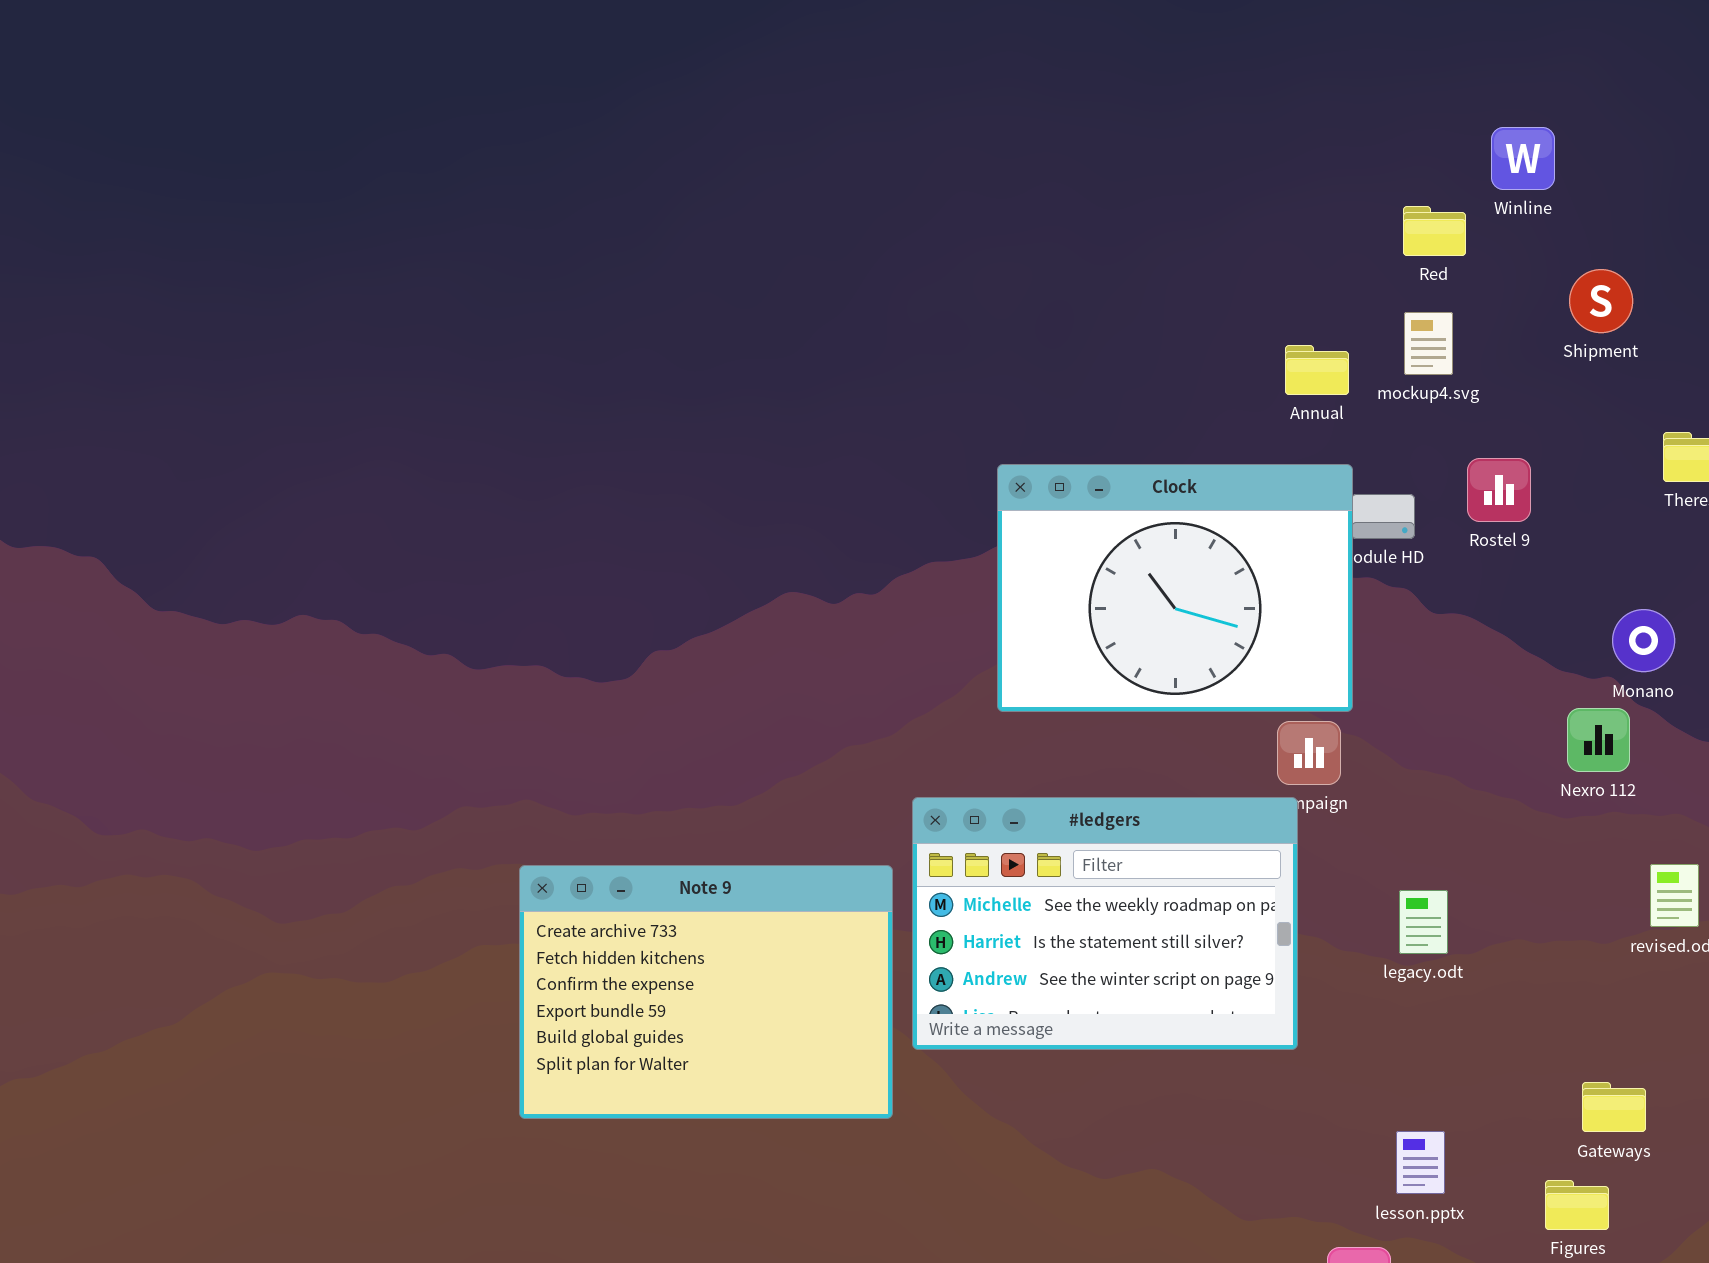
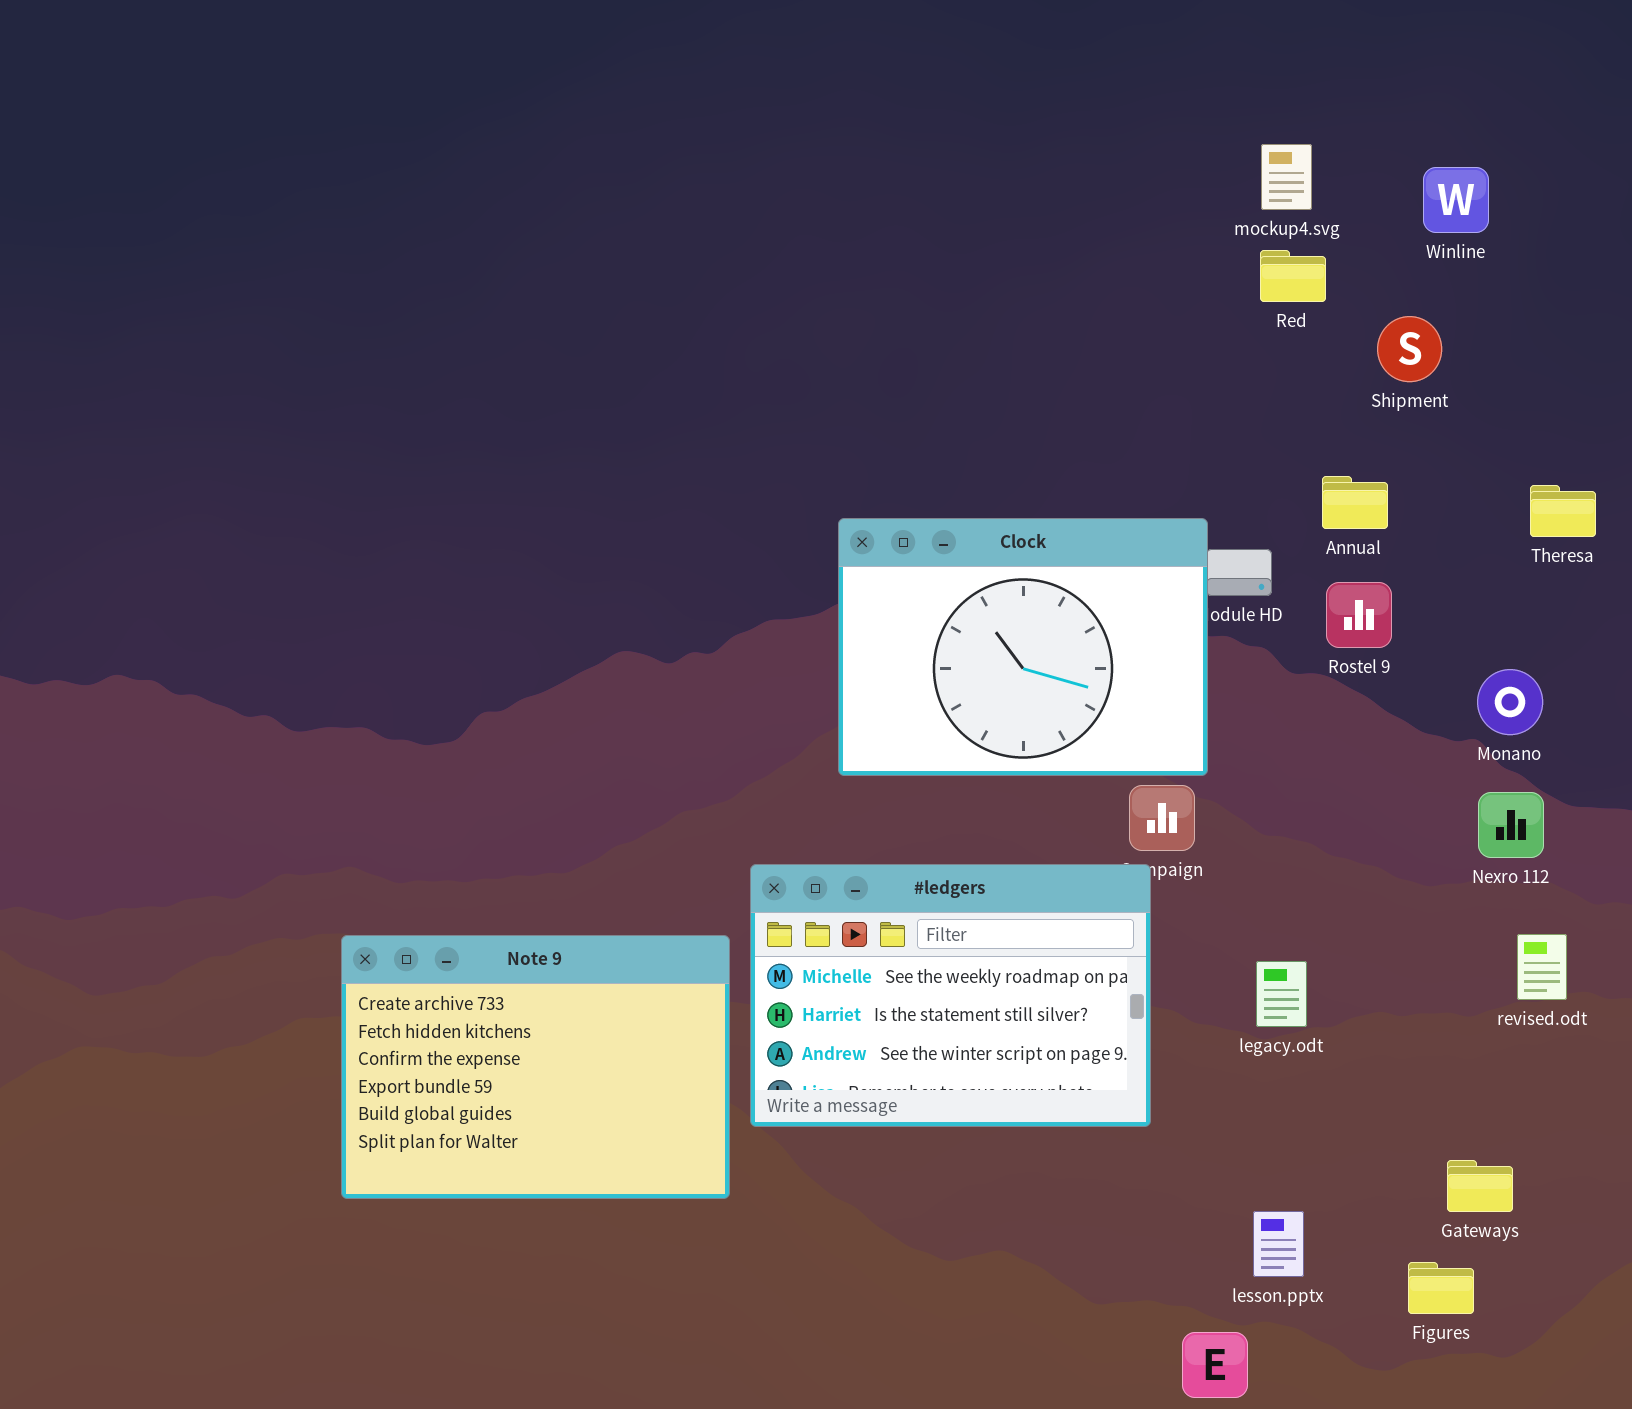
Winline: [1491,127,1555,190] -> [1423,167,1489,233], moved
Shipment: [1569,269,1633,333] -> [1377,316,1442,382], moved
mockup4.svg: [1404,312,1453,375] -> [1261,144,1312,210], moved
Annual: [1285,345,1349,395] -> [1322,476,1388,529], moved
Rostel 9: [1467,458,1531,522] -> [1326,582,1392,648], moved
Nexro 112: [1567,708,1630,772] -> [1478,792,1544,858], moved

